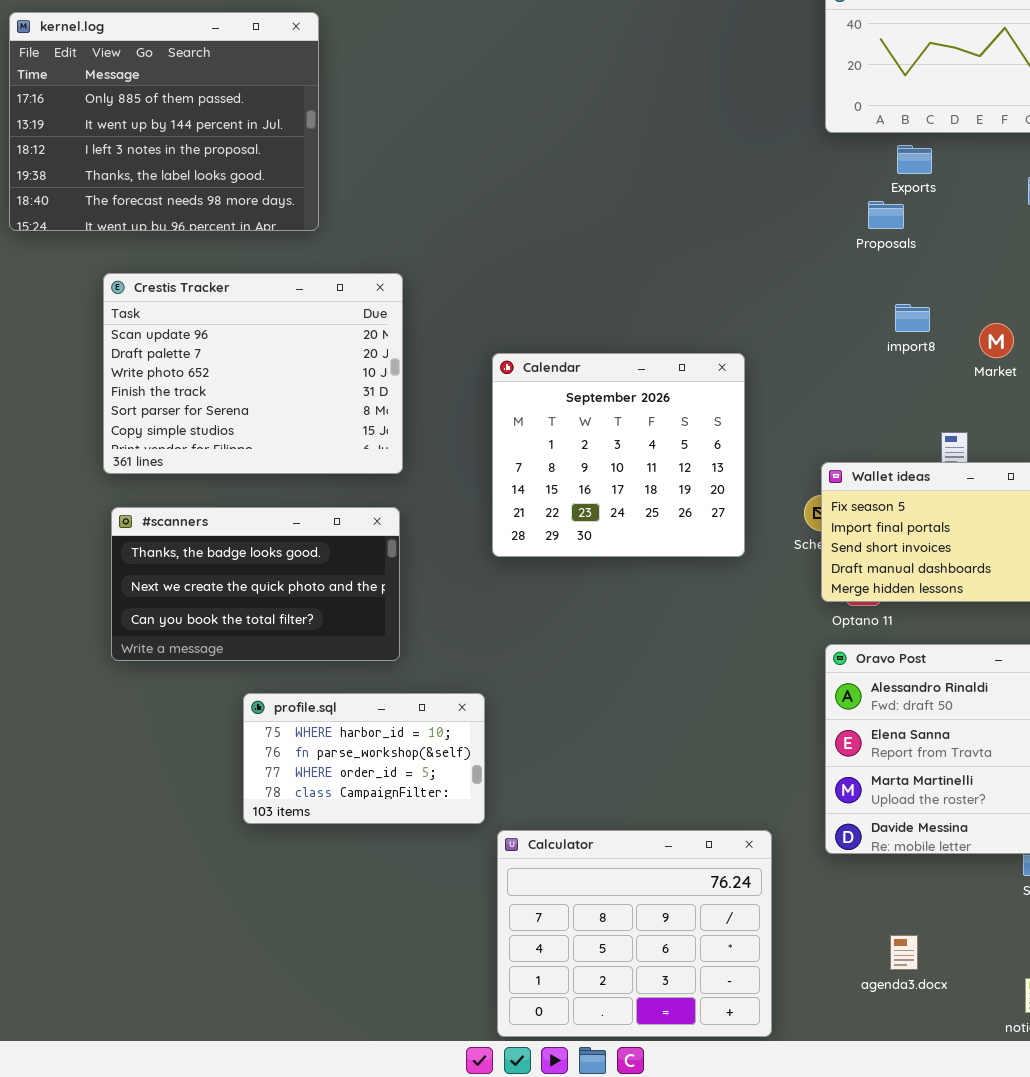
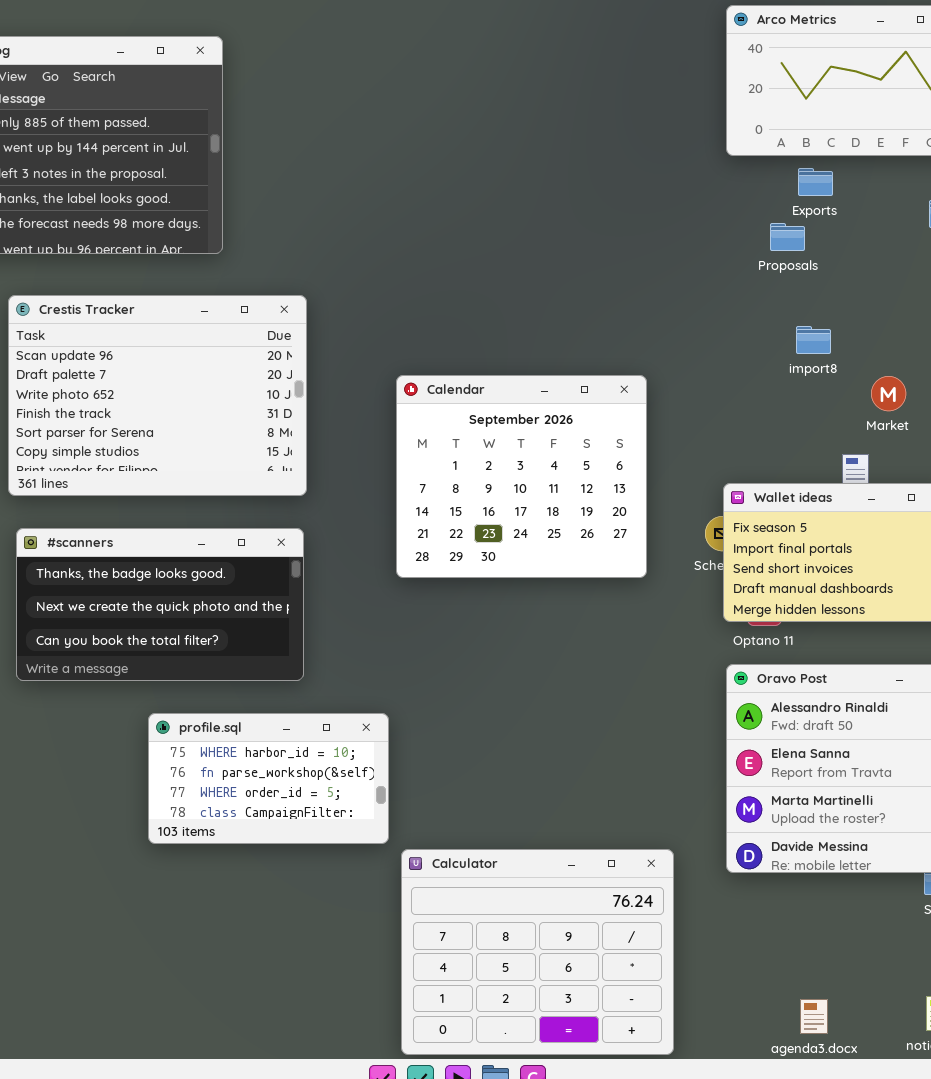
Market: [979,323,1014,358] -> [871,376,906,411], moved
agenda3.docx: [890,935,918,970] -> [800,999,828,1034], moved

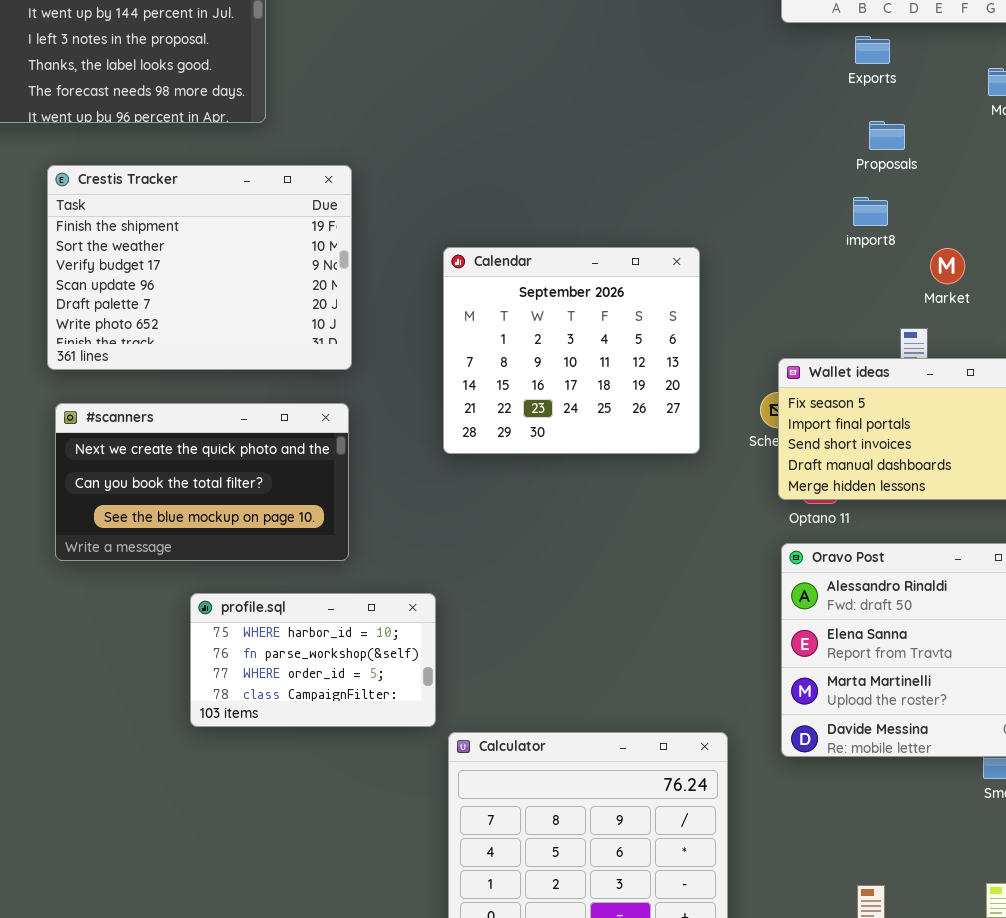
Proposals: [770,223,805,251] -> [869,121,905,150], moved
Crestis Tracker: [8,295,307,496] -> [47,165,352,370], scrolled up 3 rows
#scanners: [16,528,304,681] -> [55,403,349,561], scrolled down 1 row

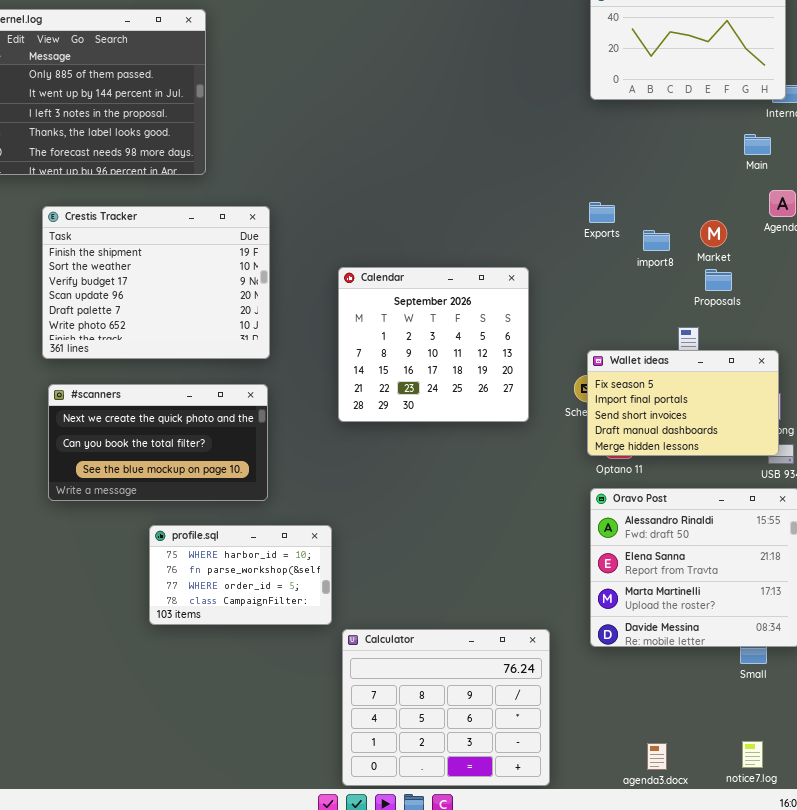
Exports: [855,36,890,64] -> [589,202,615,223], moved
Proposals: [869,121,905,150] -> [705,269,732,291], moved
Market: [930,248,965,284] -> [700,220,727,247], moved

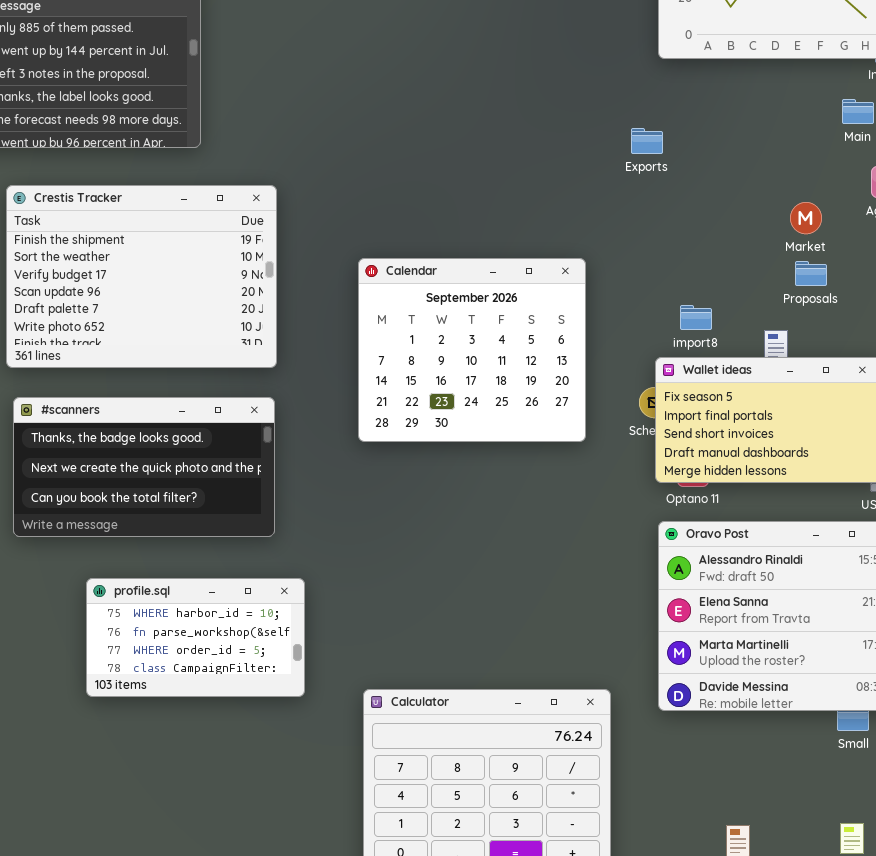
Exports: [589,202,615,223] -> [631,128,663,154], moved
import8: [643,230,670,251] -> [680,305,712,330], moved
#scanners: [48,384,268,501] -> [13,397,275,537], scrolled up 1 row
profile.sql: [149,525,332,625] -> [86,578,305,697], moved

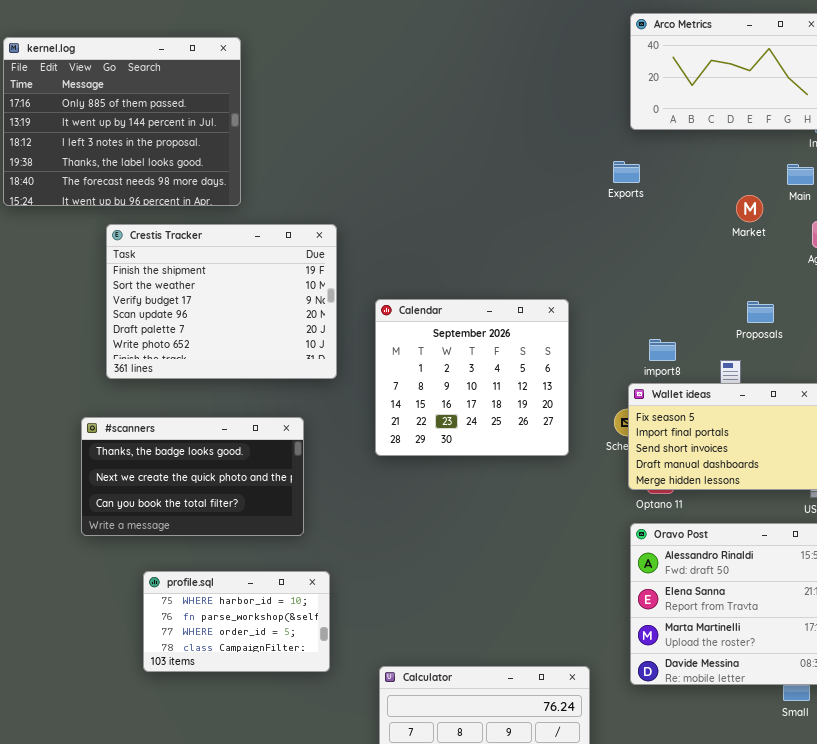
Exports: [631,128,663,154] -> [613,161,640,183], moved
Crestis Tracker: [6,185,277,368] -> [106,224,337,379], moved
Market: [790,202,822,234] -> [736,195,763,222], moved

